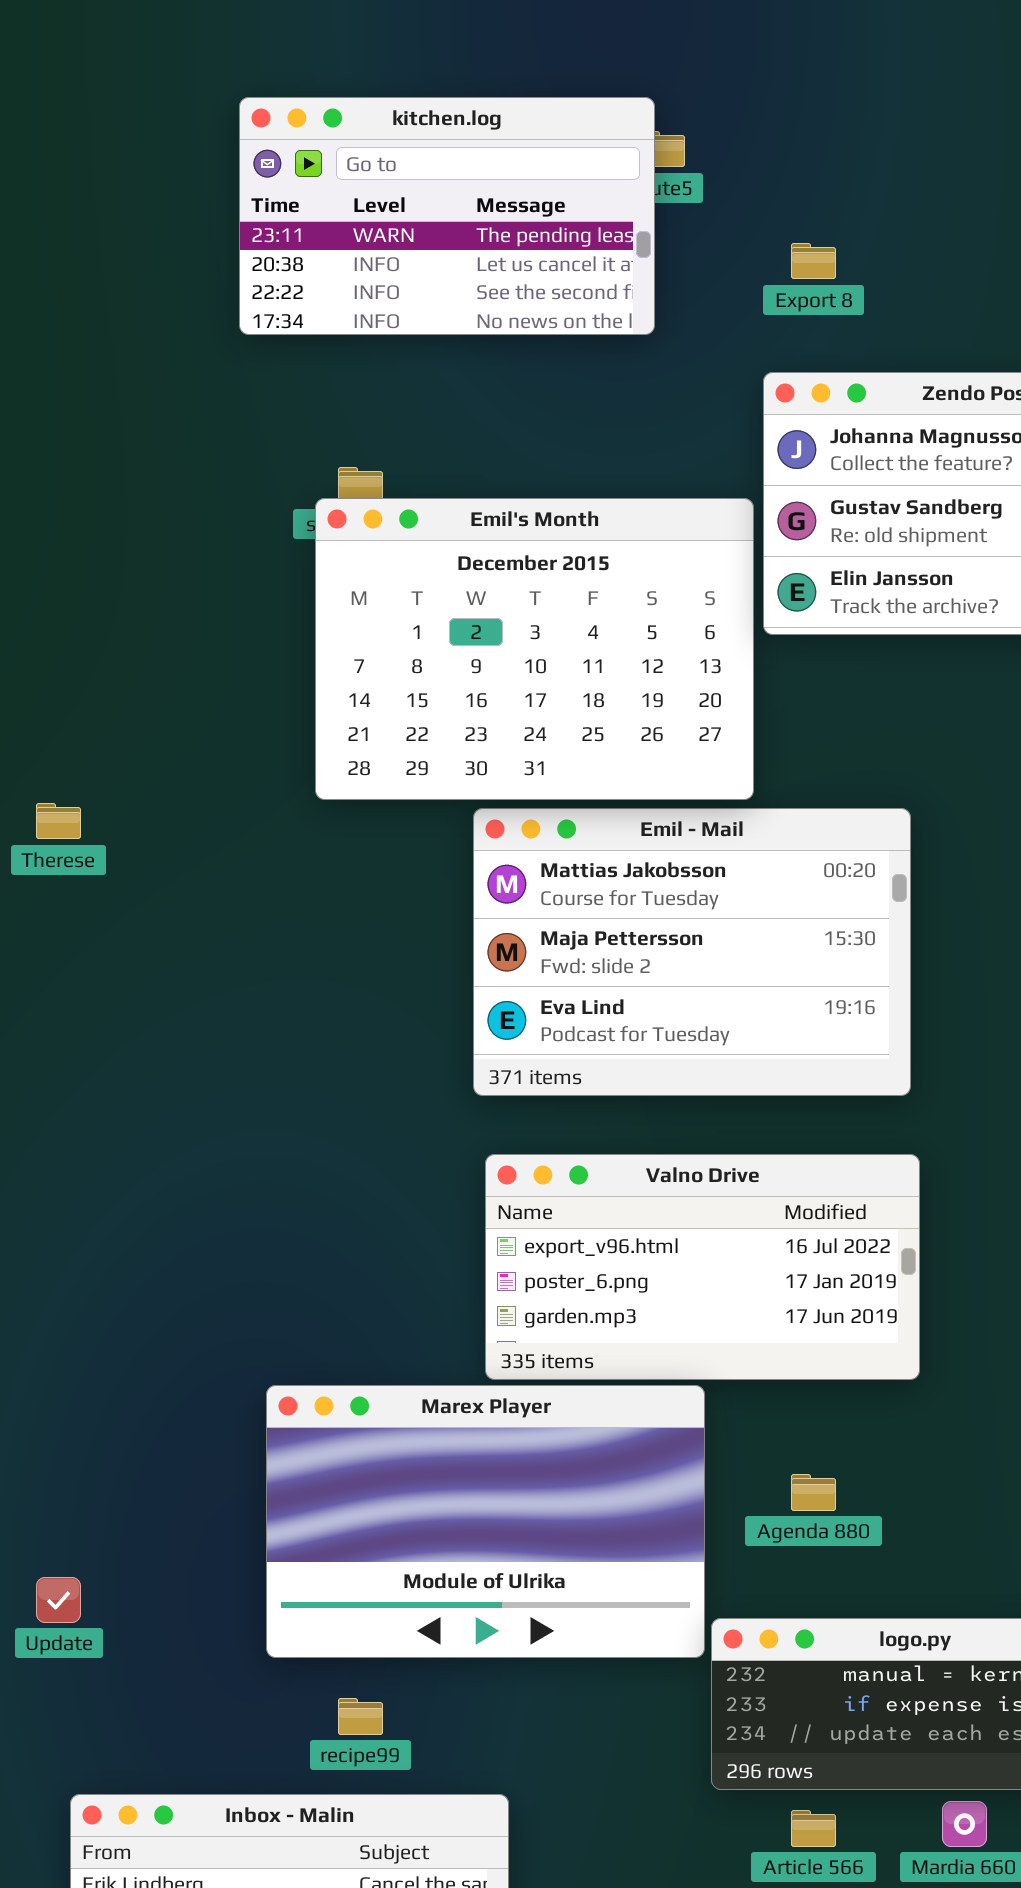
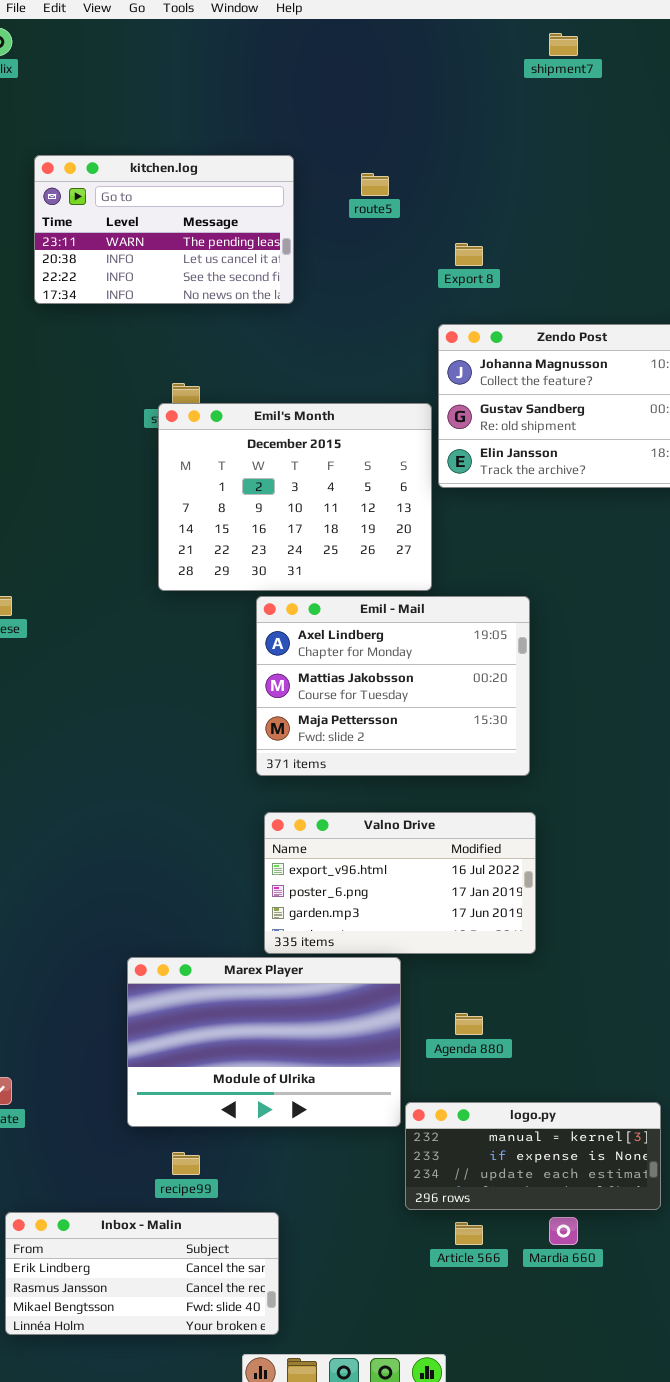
kitchen.log: [239,97,655,335] -> [34,155,294,304], moved
Emil - Mail: [473,808,911,1096] -> [256,596,530,776], scrolled up 1 row

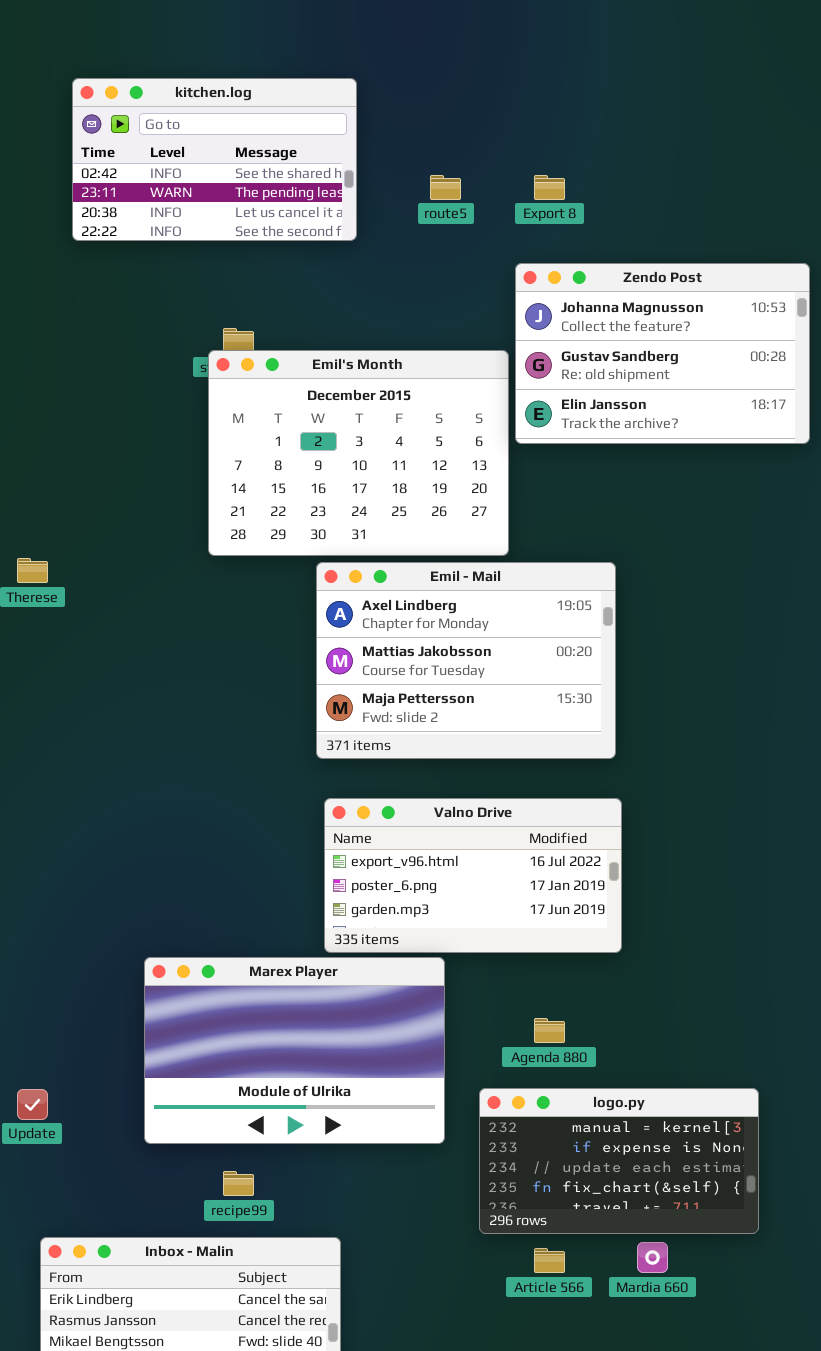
kitchen.log: [34,155,294,304] -> [72,78,357,241], scrolled up 1 row
route5: [361,173,389,196] -> [430,175,461,200], moved
Marex Player: [127,957,401,1127] -> [144,957,445,1144], moved
logo.py: [405,1102,661,1210] -> [479,1088,759,1234], resized

